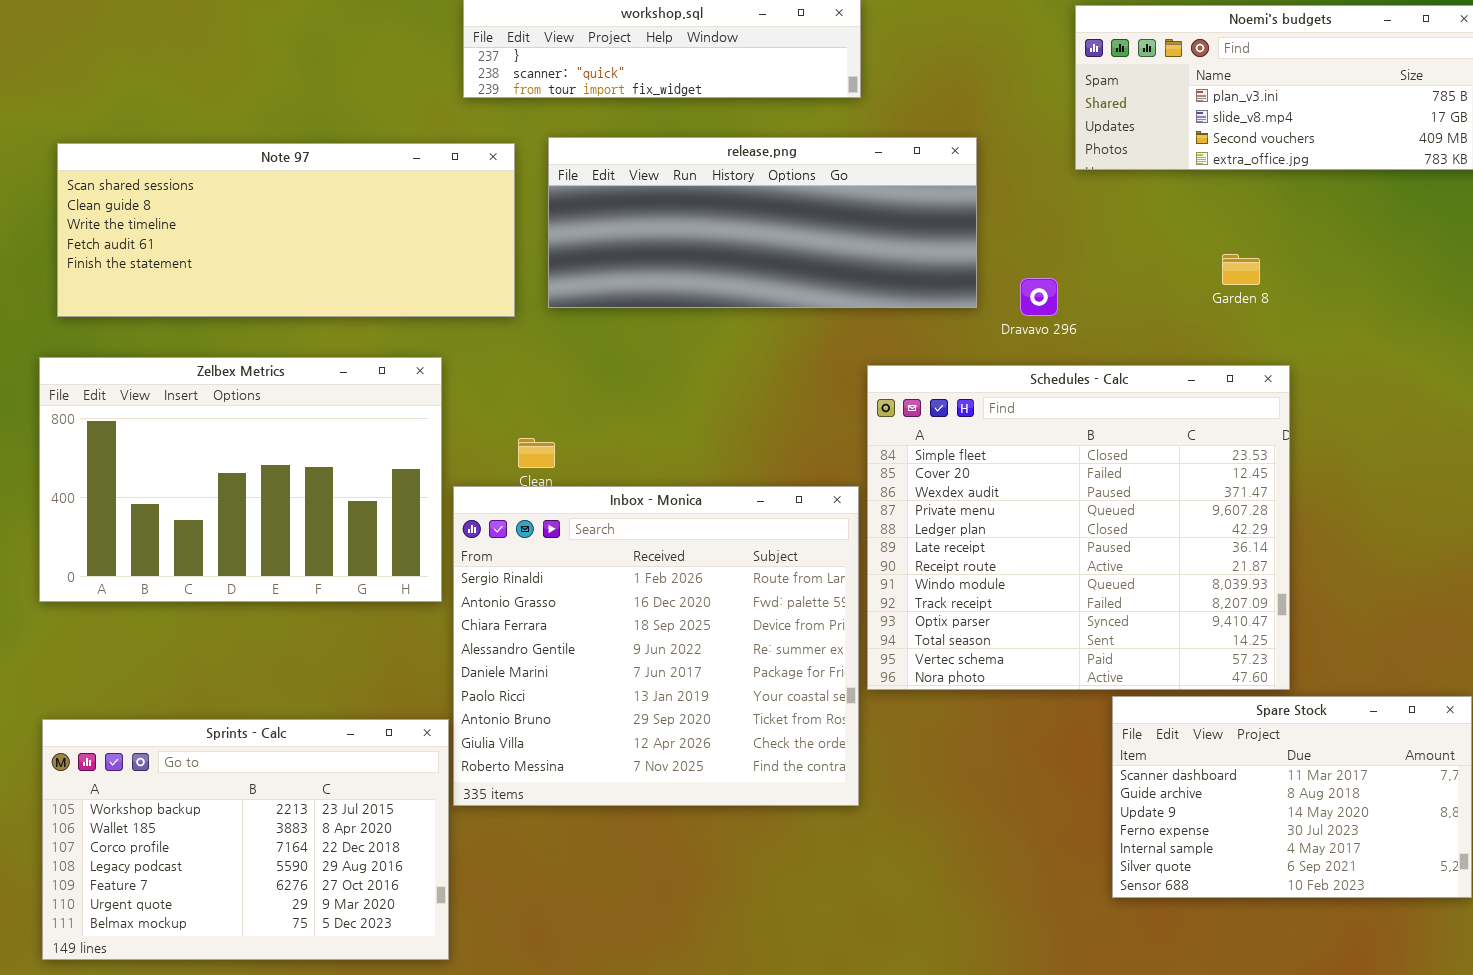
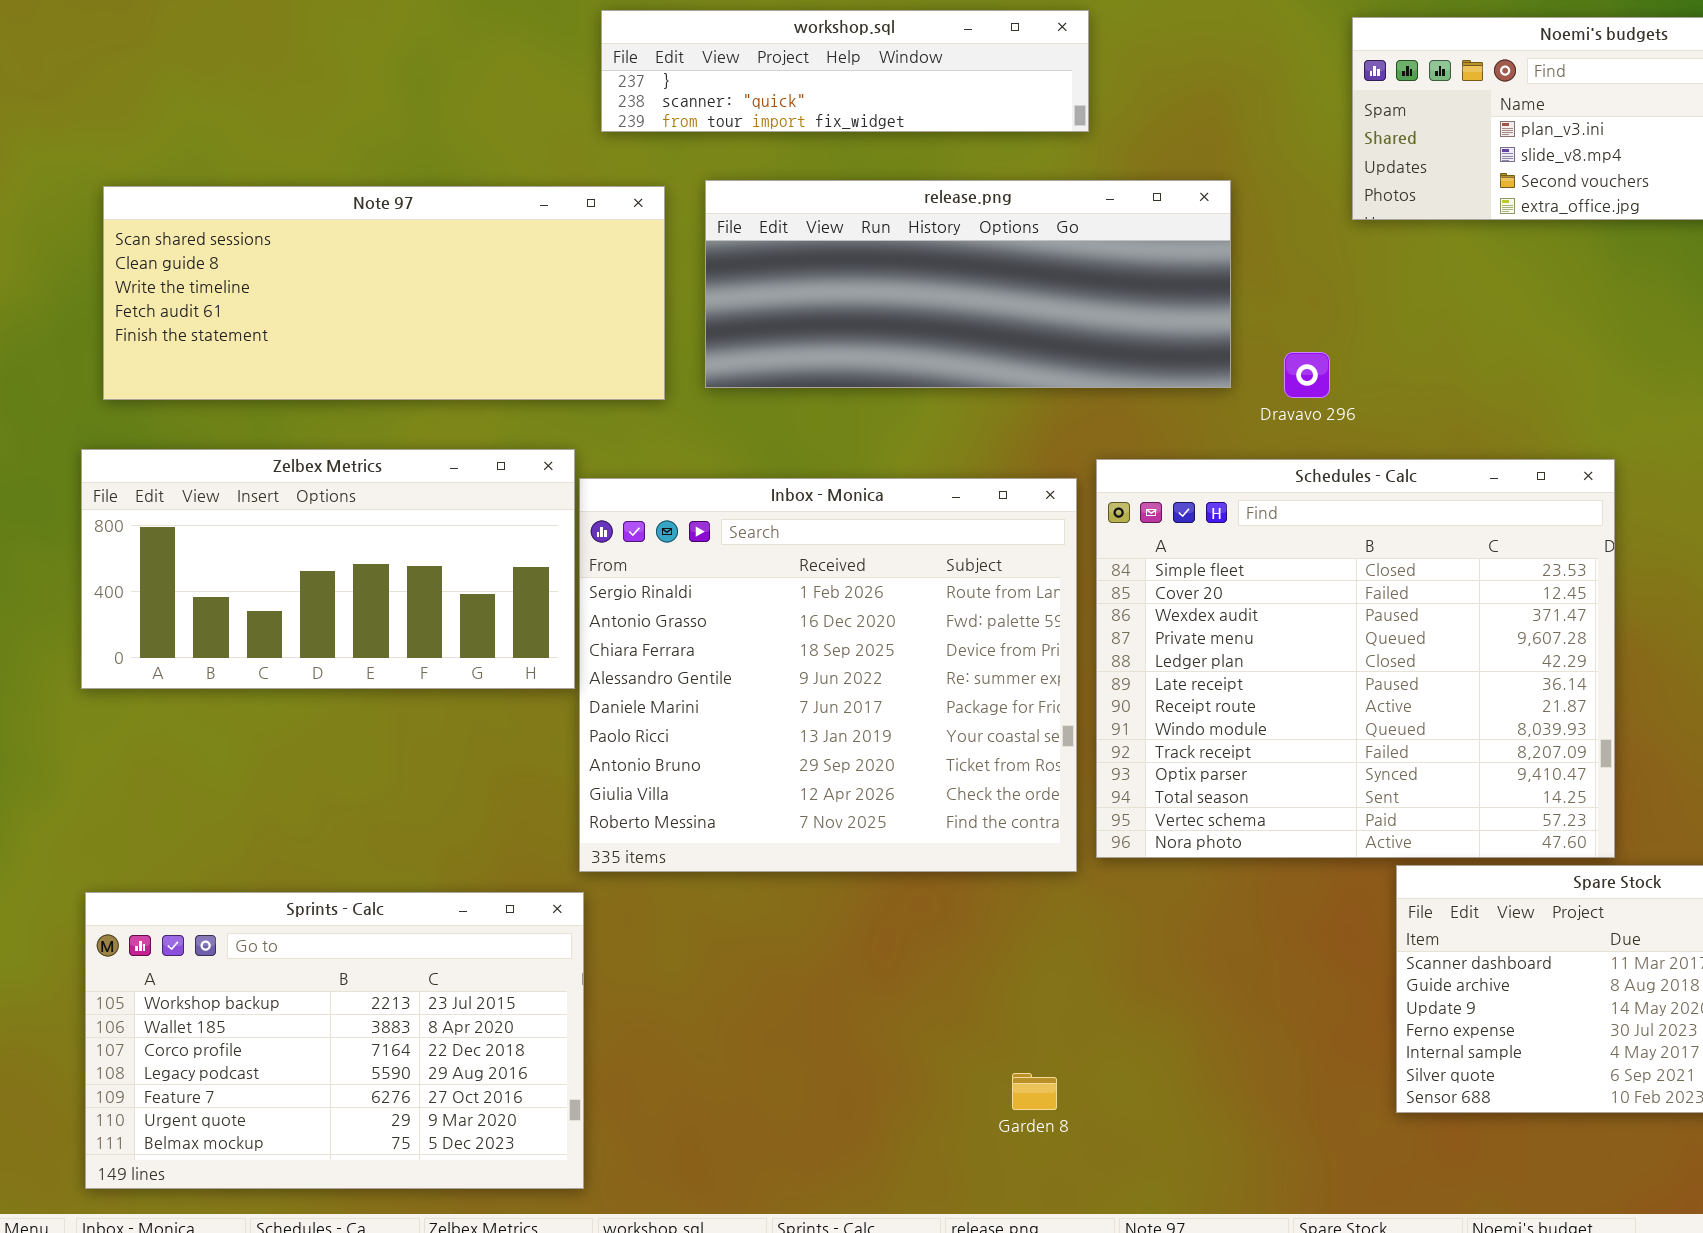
Garden 8: [1222,254,1260,285] -> [1012,1073,1057,1110], moved
Zelbex Metrics: [39,357,442,602] -> [81,449,575,689], resized
Inbox - Monica: [453,486,859,806] -> [579,478,1077,872], moved

